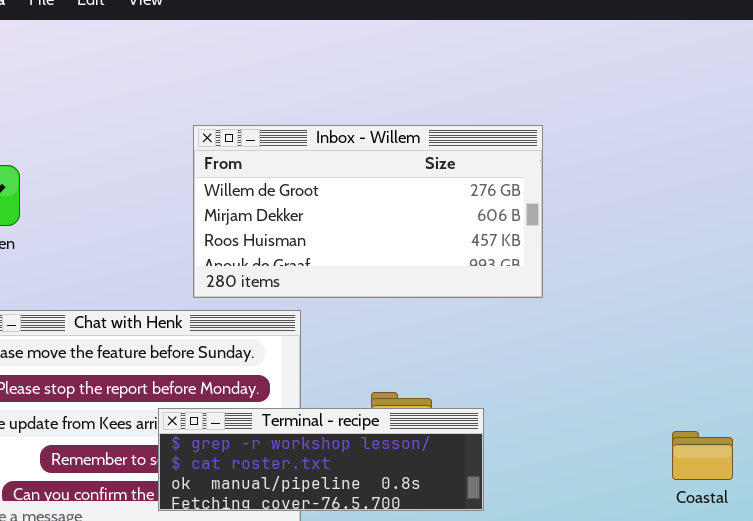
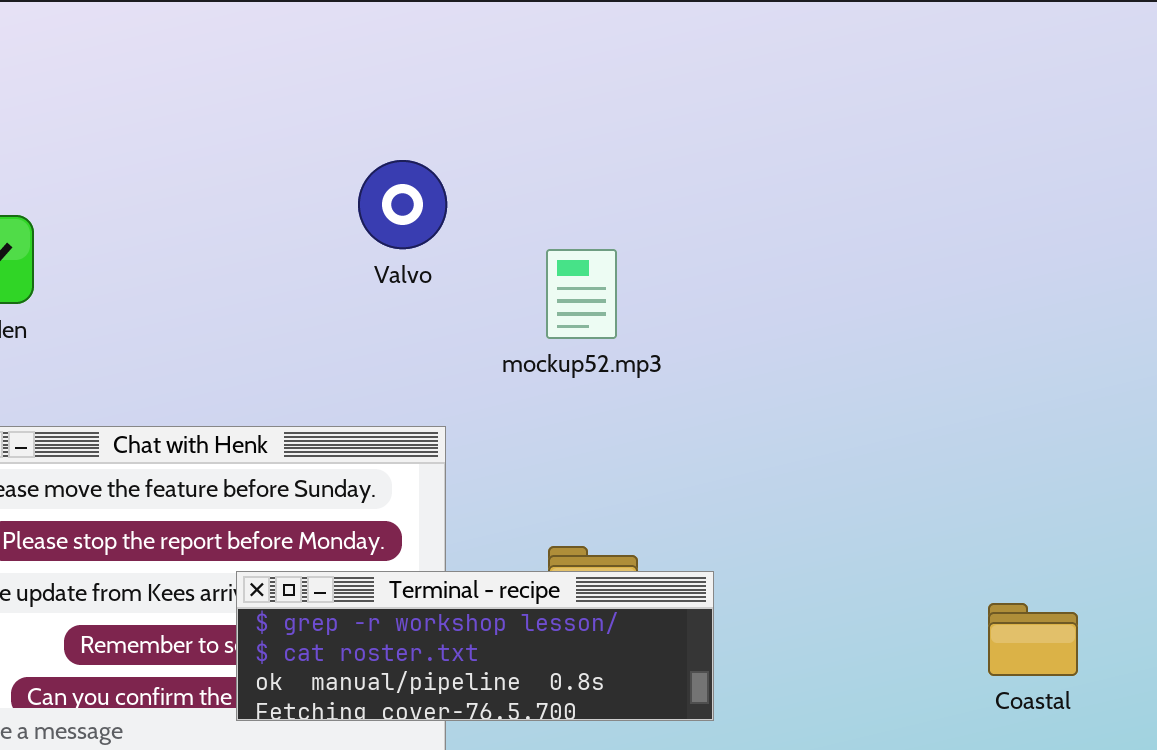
Inbox - Willem: [193,125,543,298] -> none, closed

